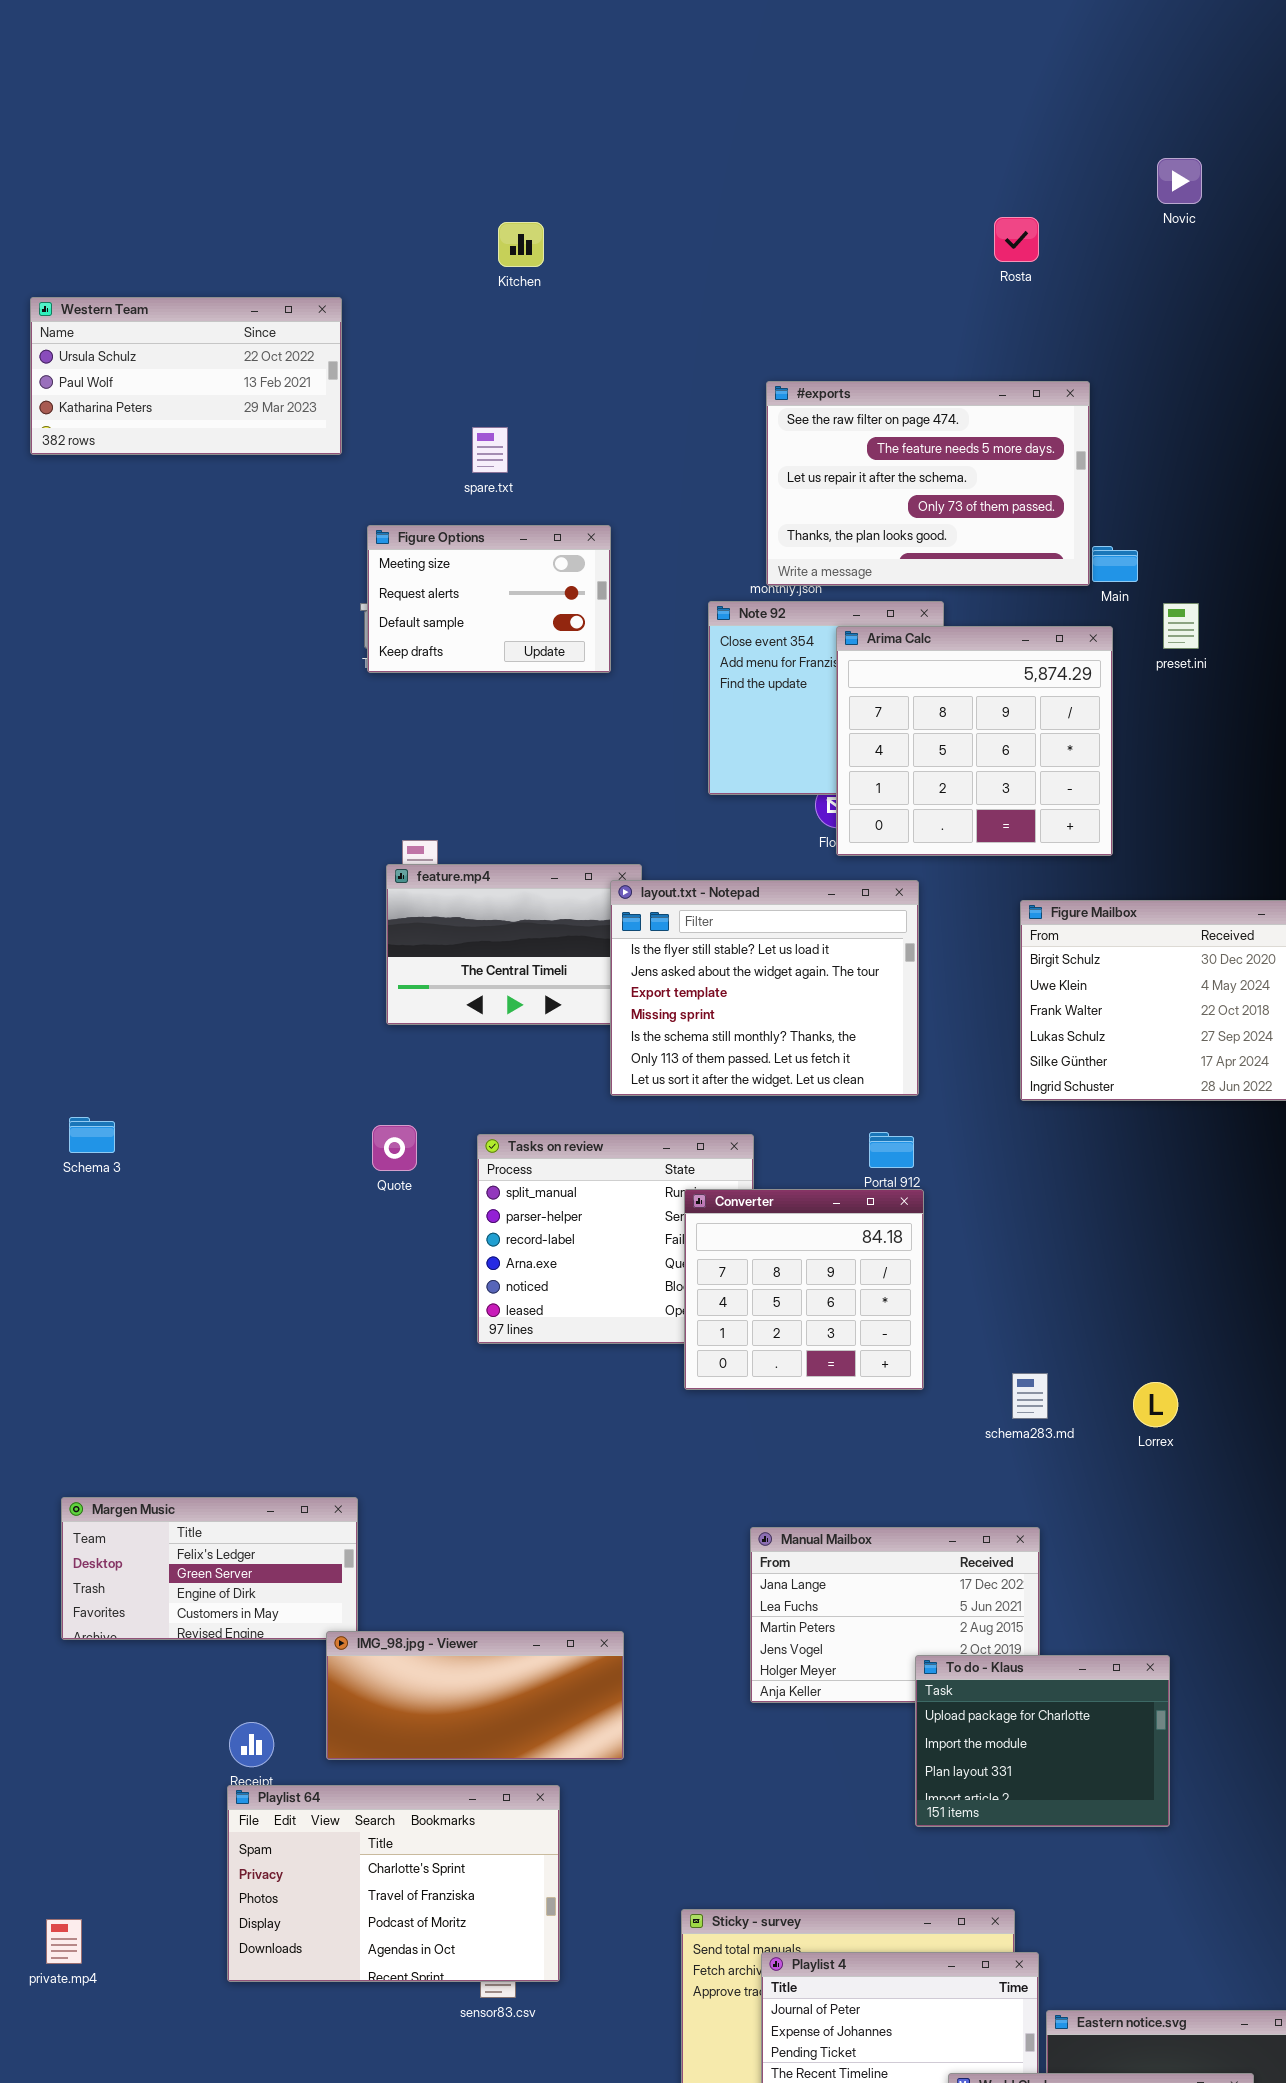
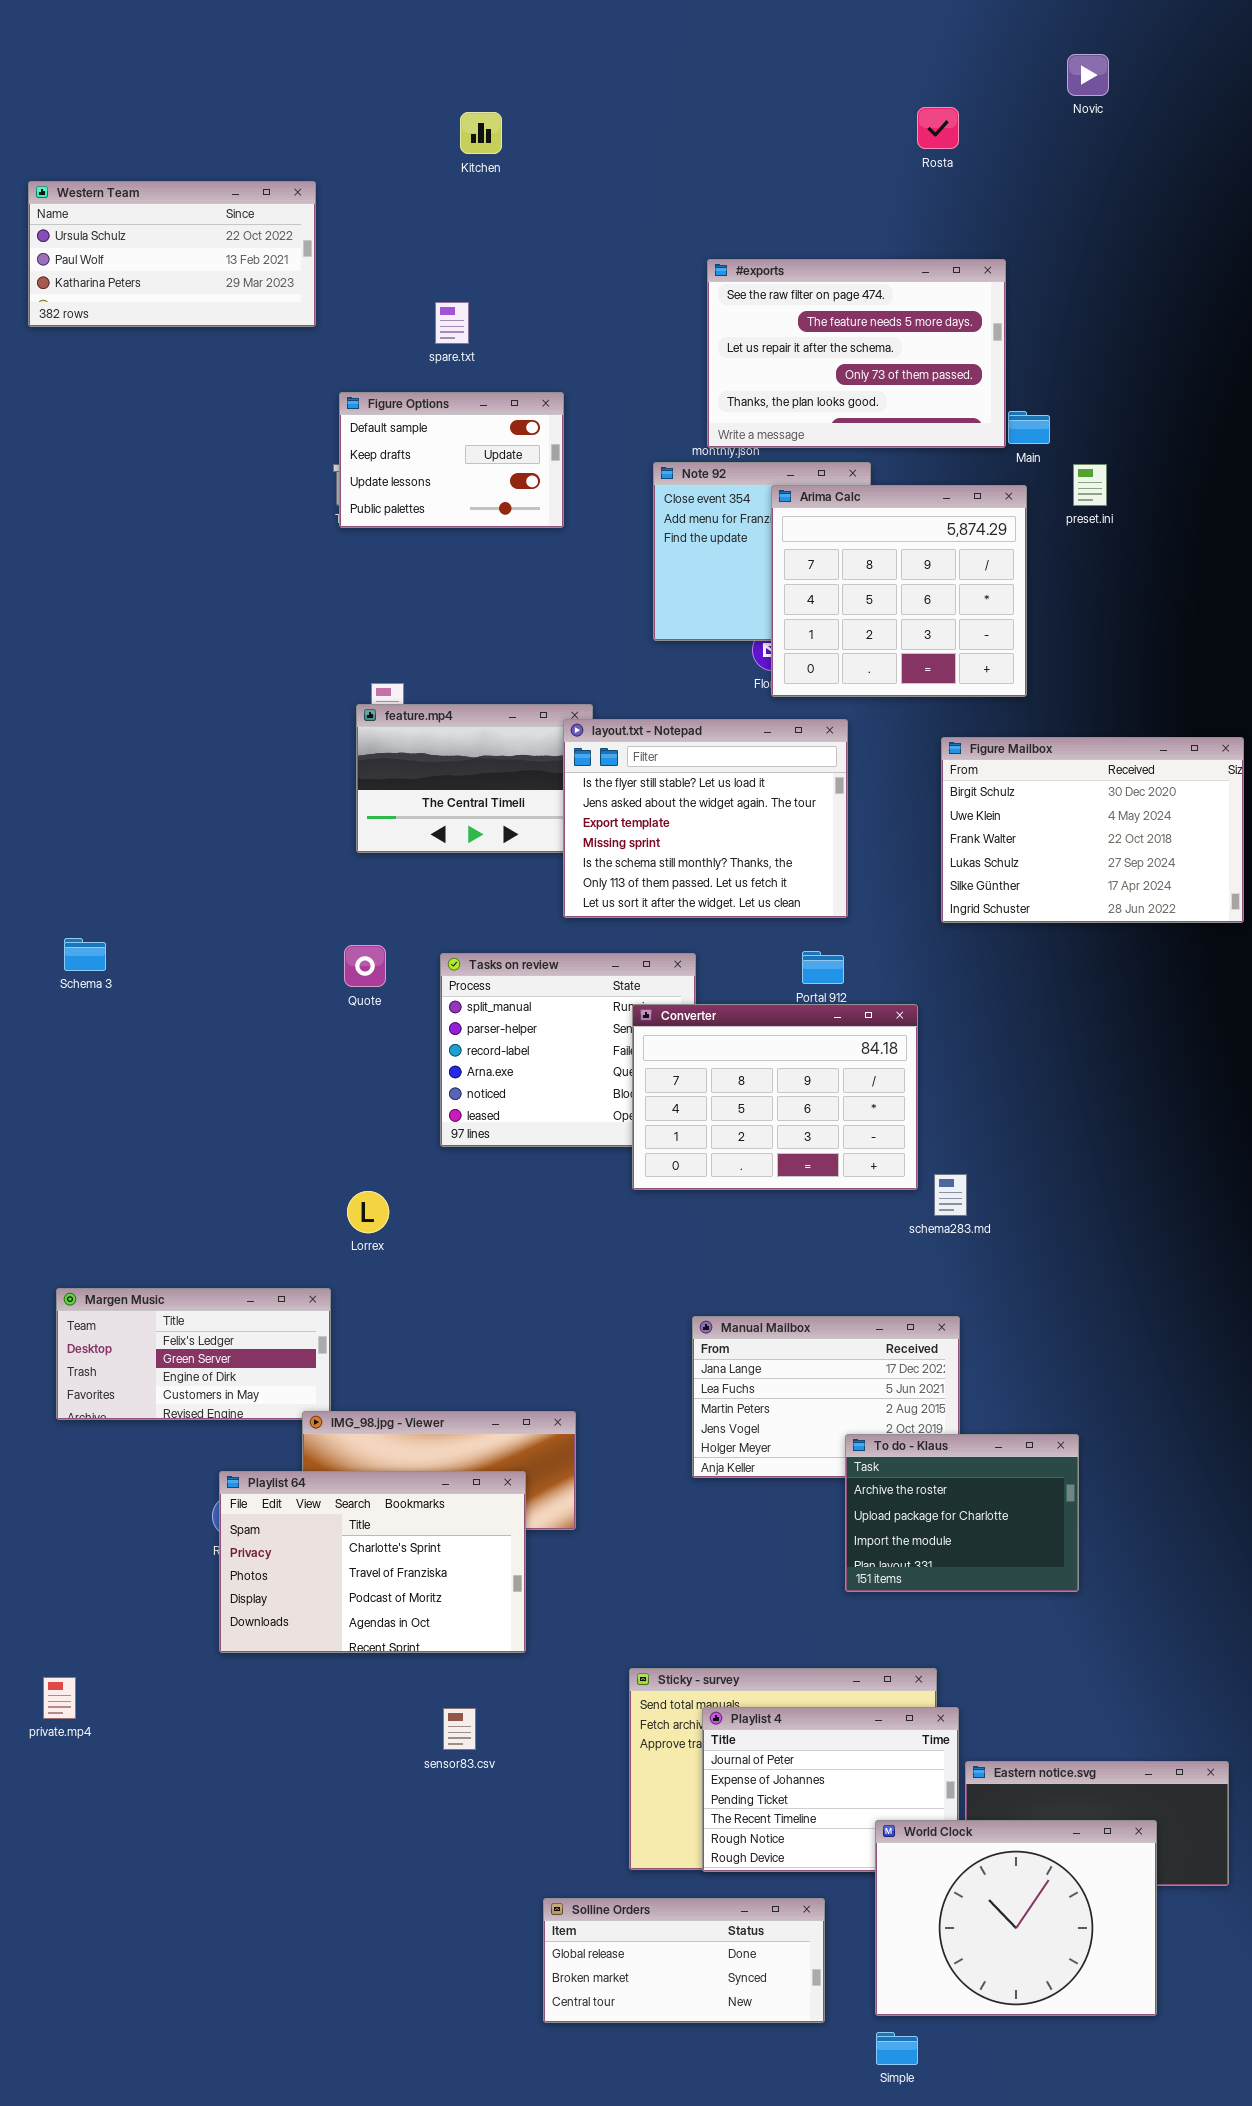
Figure Options: [367,525,611,673] -> [339,392,564,528], scrolled down 2 rows
Converter: [684,1189,924,1390] -> [632,1004,918,1190], resized
Lorrex: [1133,1382,1178,1427] -> [347,1191,389,1233], moved
To do - Klaus: [915,1655,1170,1827] -> [845,1434,1079,1592], scrolled up 1 row
Playlist 64: [227,1785,560,1982] -> [219,1471,526,1653], moved

